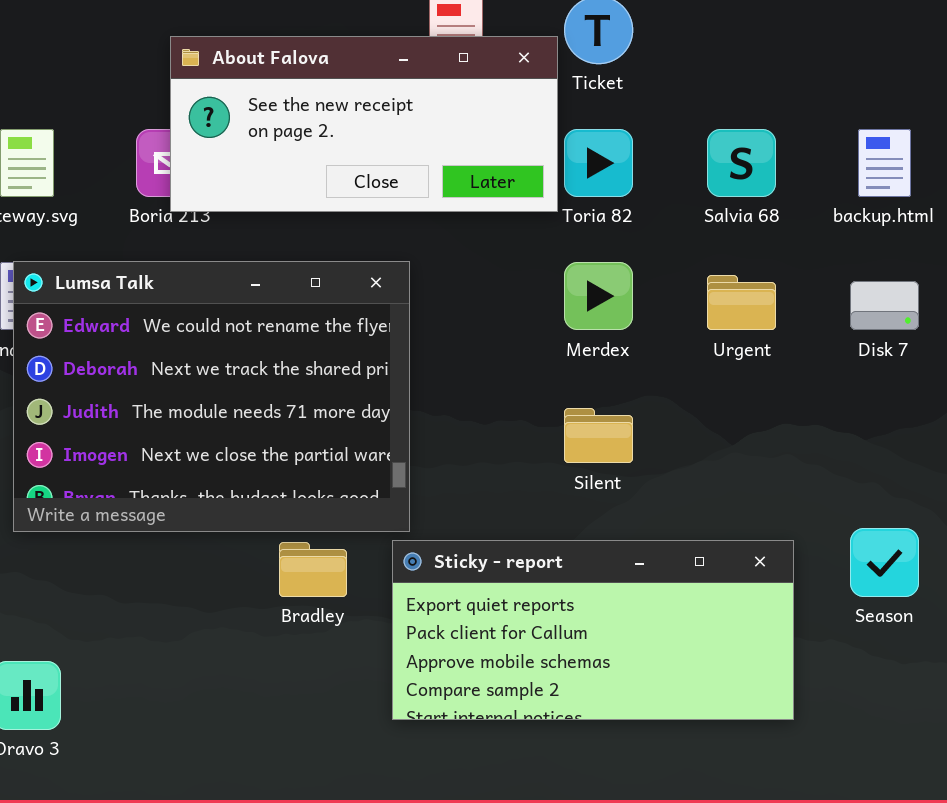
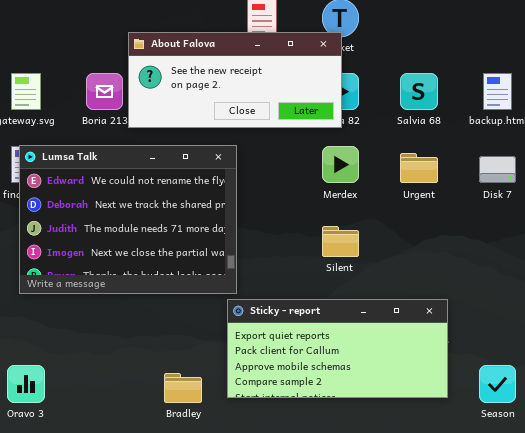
About Falova: [170,36,558,212] -> [128,32,342,128], moved
Season: [850,528,919,597] -> [479,365,516,403], moved
Bradley: [279,542,347,597] -> [164,373,202,403], moved

